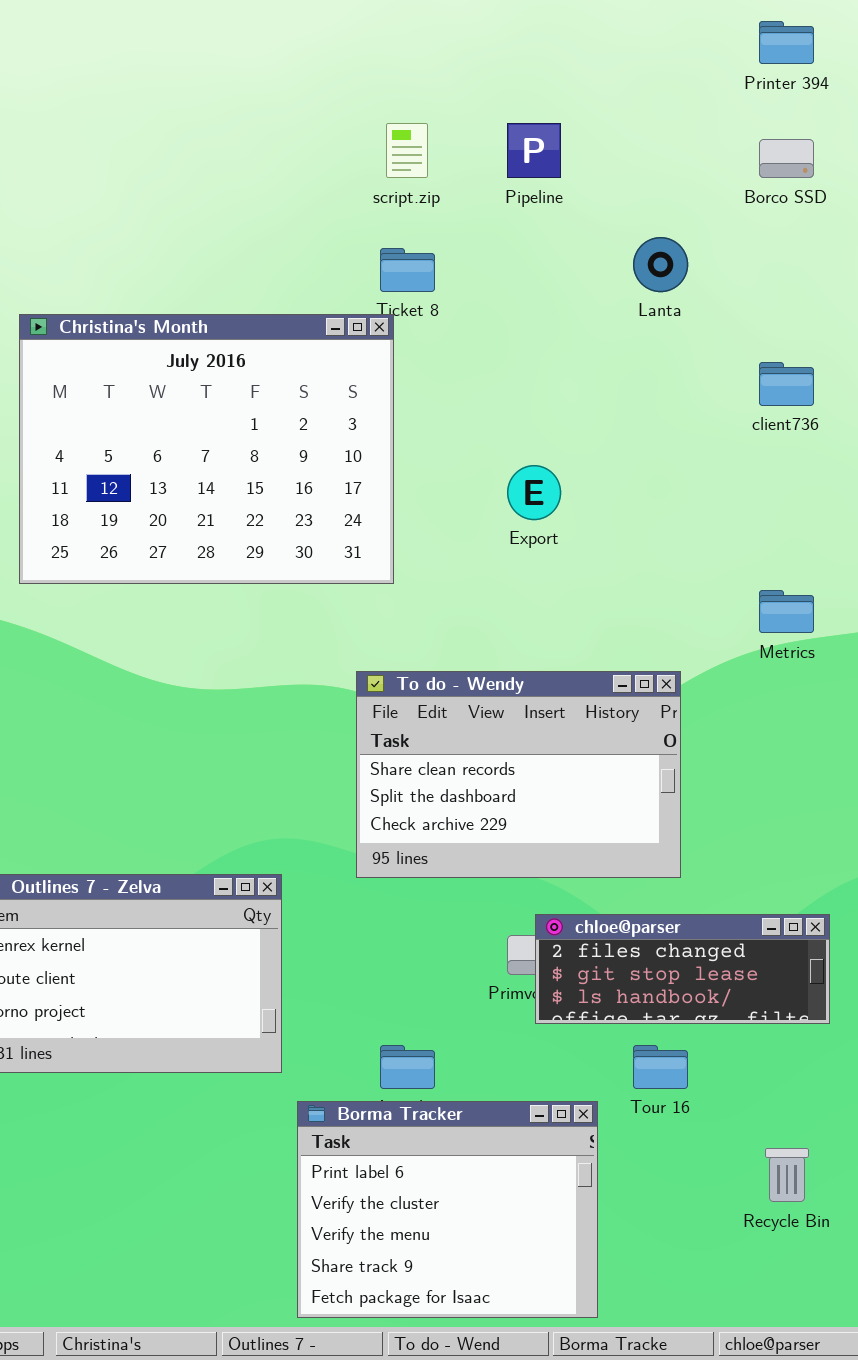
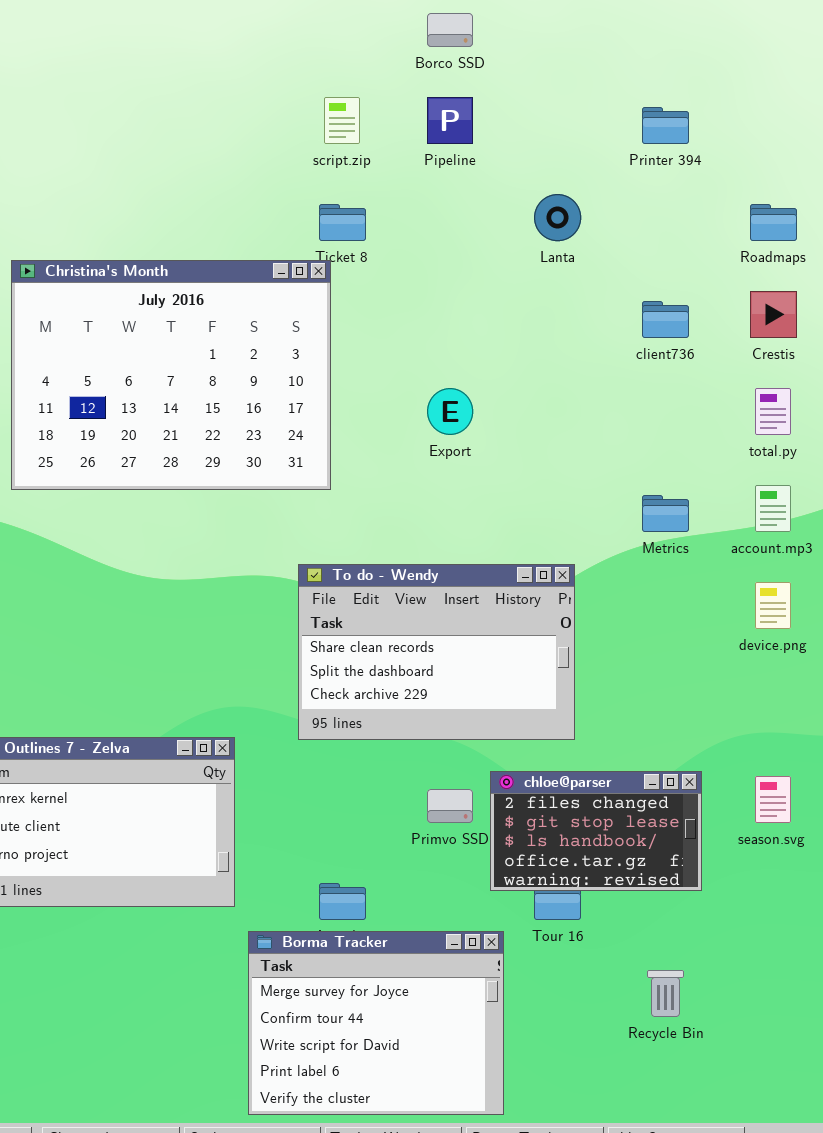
Printer 394: [759,21,814,64] -> [642,107,689,144], moved
Borco SSD: [759,139,814,178] -> [427,13,473,47], moved
chloe@parser: [535,914,830,1024] -> [490,771,702,891], resized
Borma Tracker: [297,1101,598,1318] -> [248,931,504,1115], scrolled up 3 rows

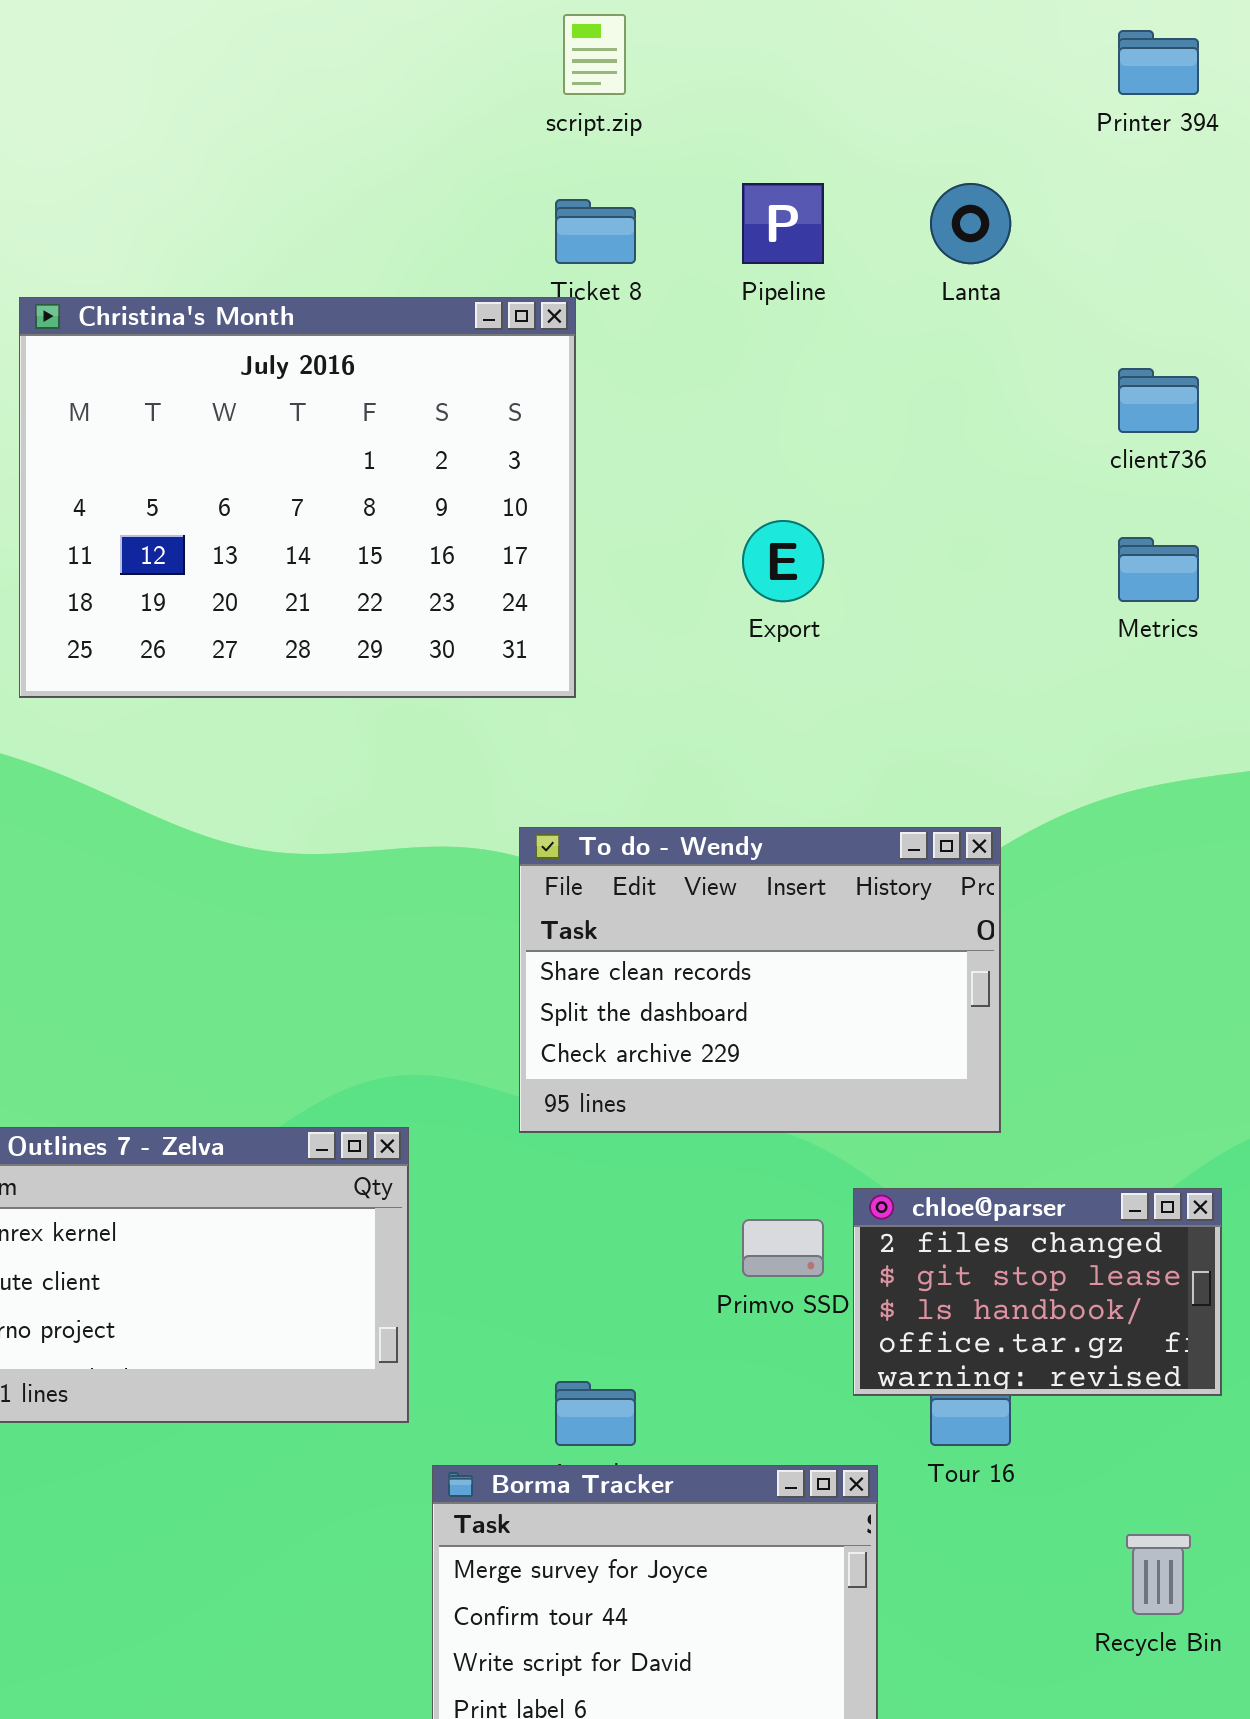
Pipeline: [427,97,473,144] -> [742,183,824,264], moved
Metrics: [642,495,689,532] -> [1118,537,1199,602], moved

